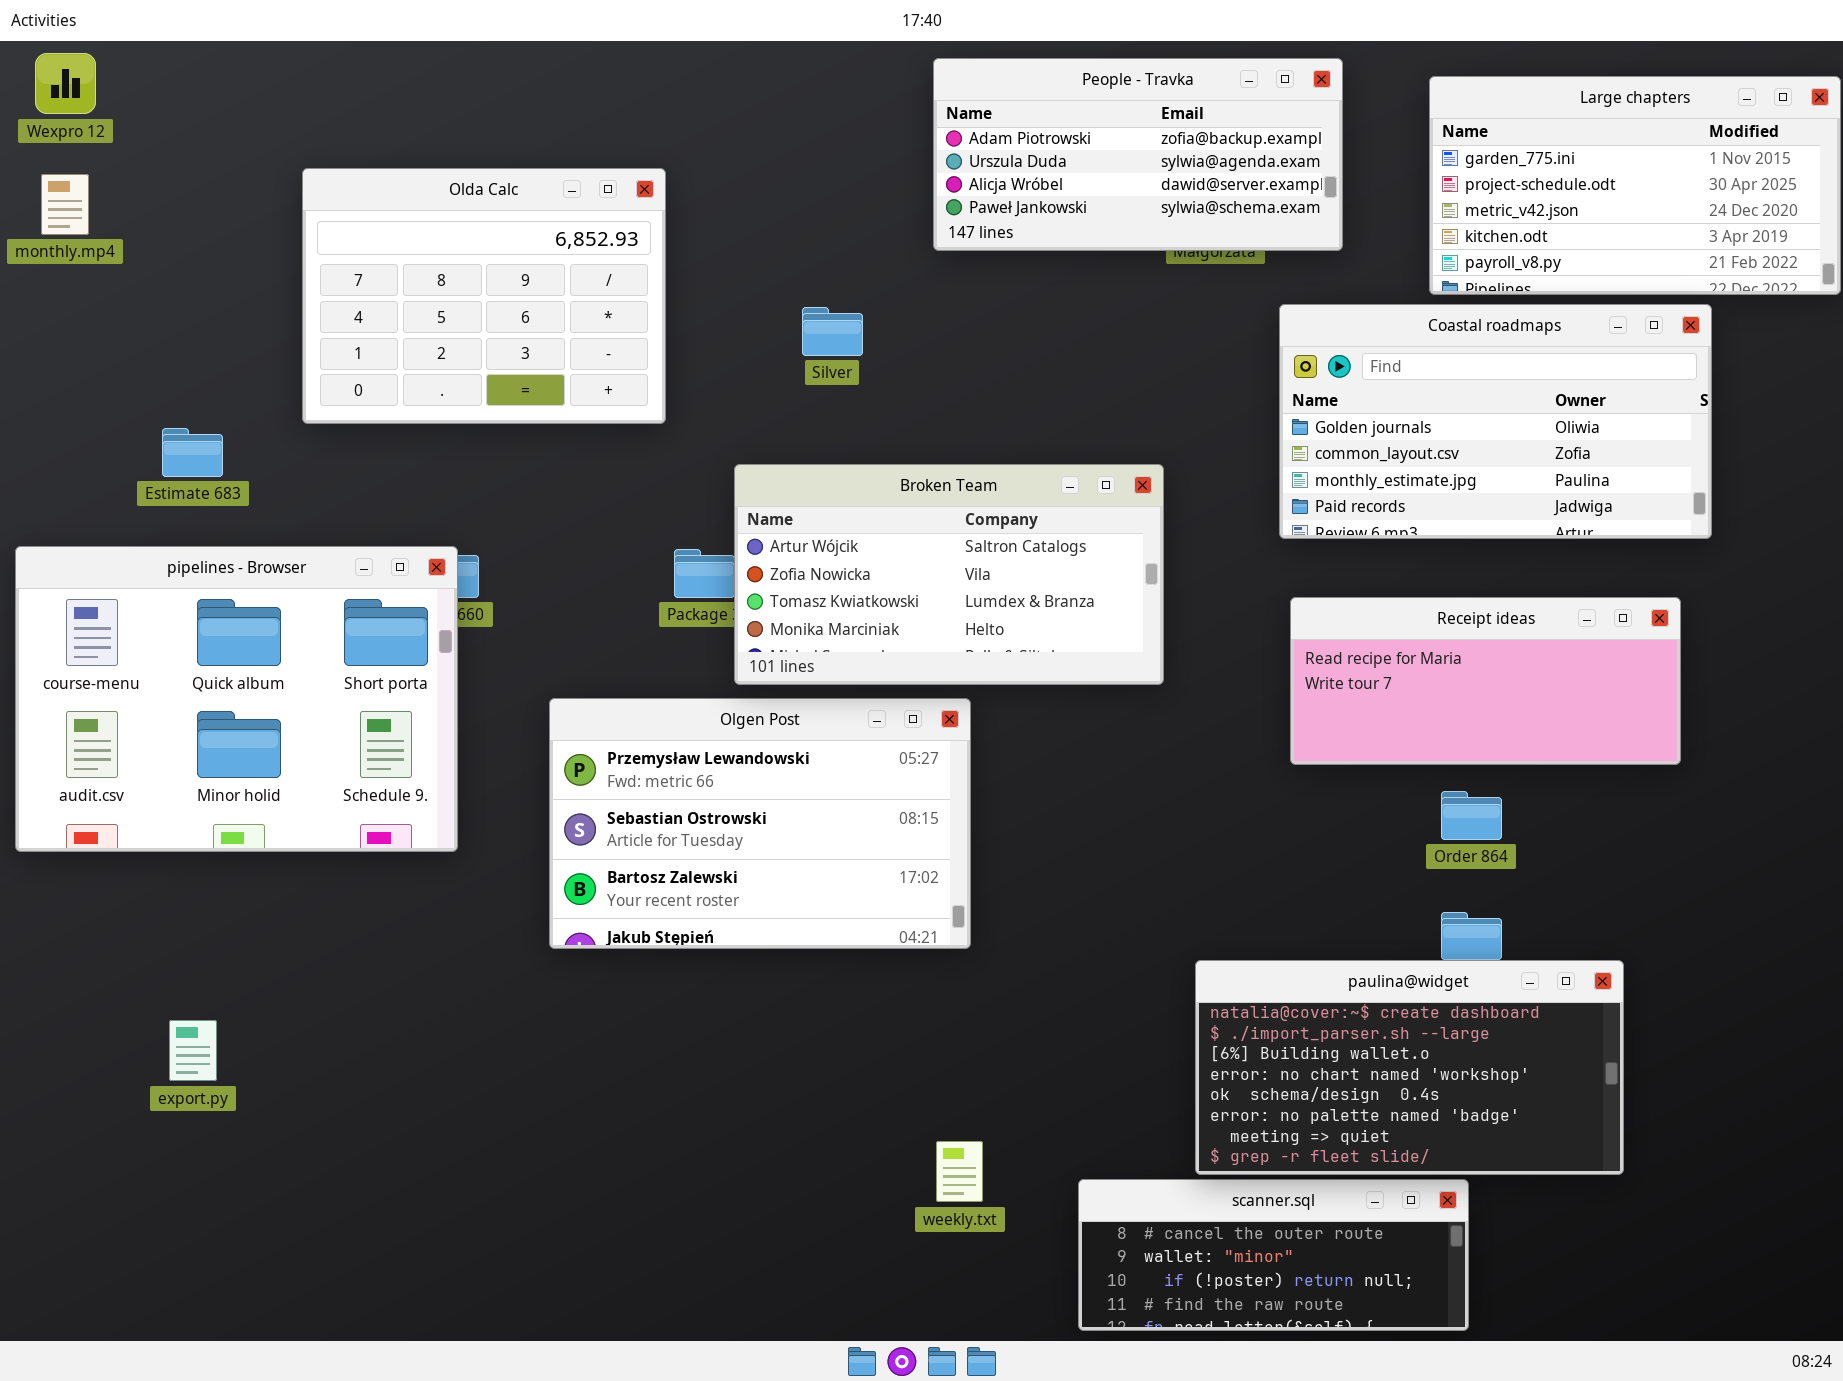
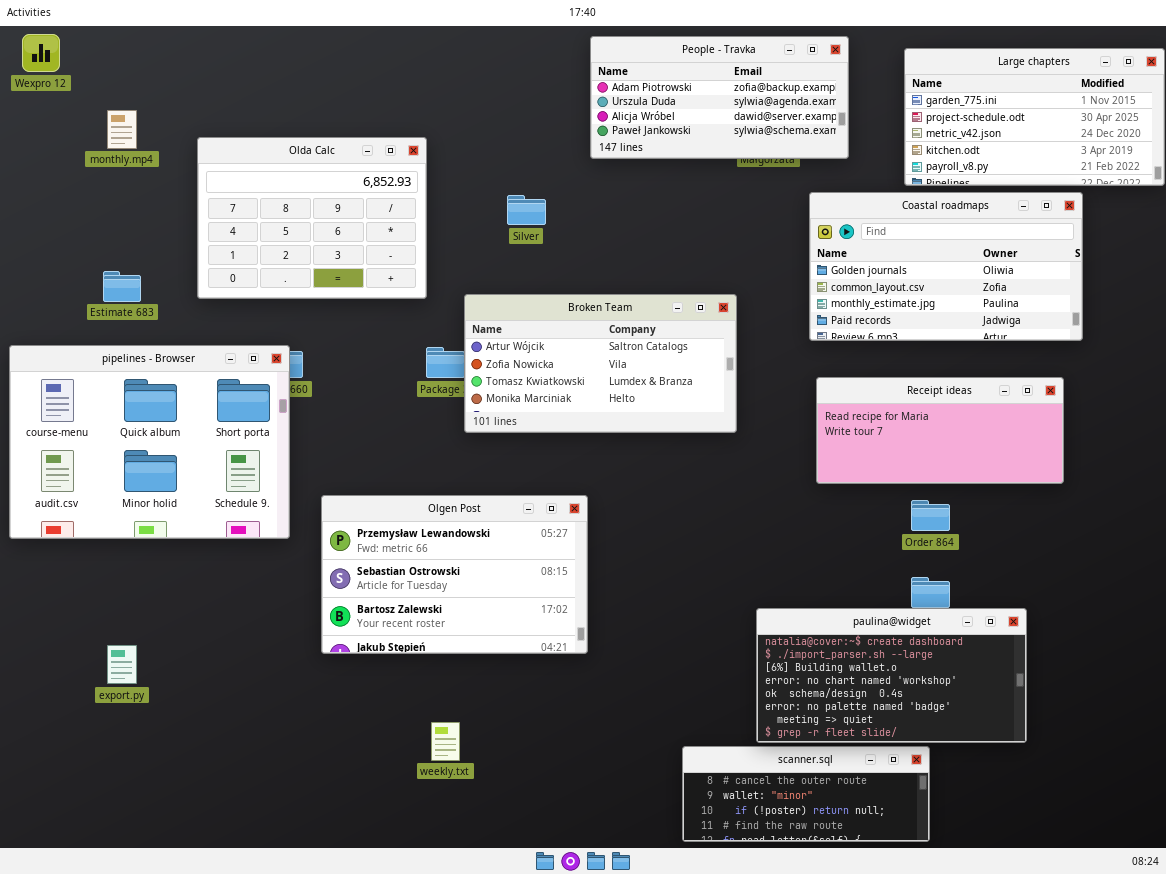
Olda Calc: [302,168,666,424] -> [197,137,427,299], moved
monthly.mp4: [41,174,89,235] -> [107,110,137,149], moved
Olgen Post: [549,698,971,949] -> [321,495,588,654], moved
weekly.txt: [936,1141,983,1202] -> [431,722,460,761], moved

